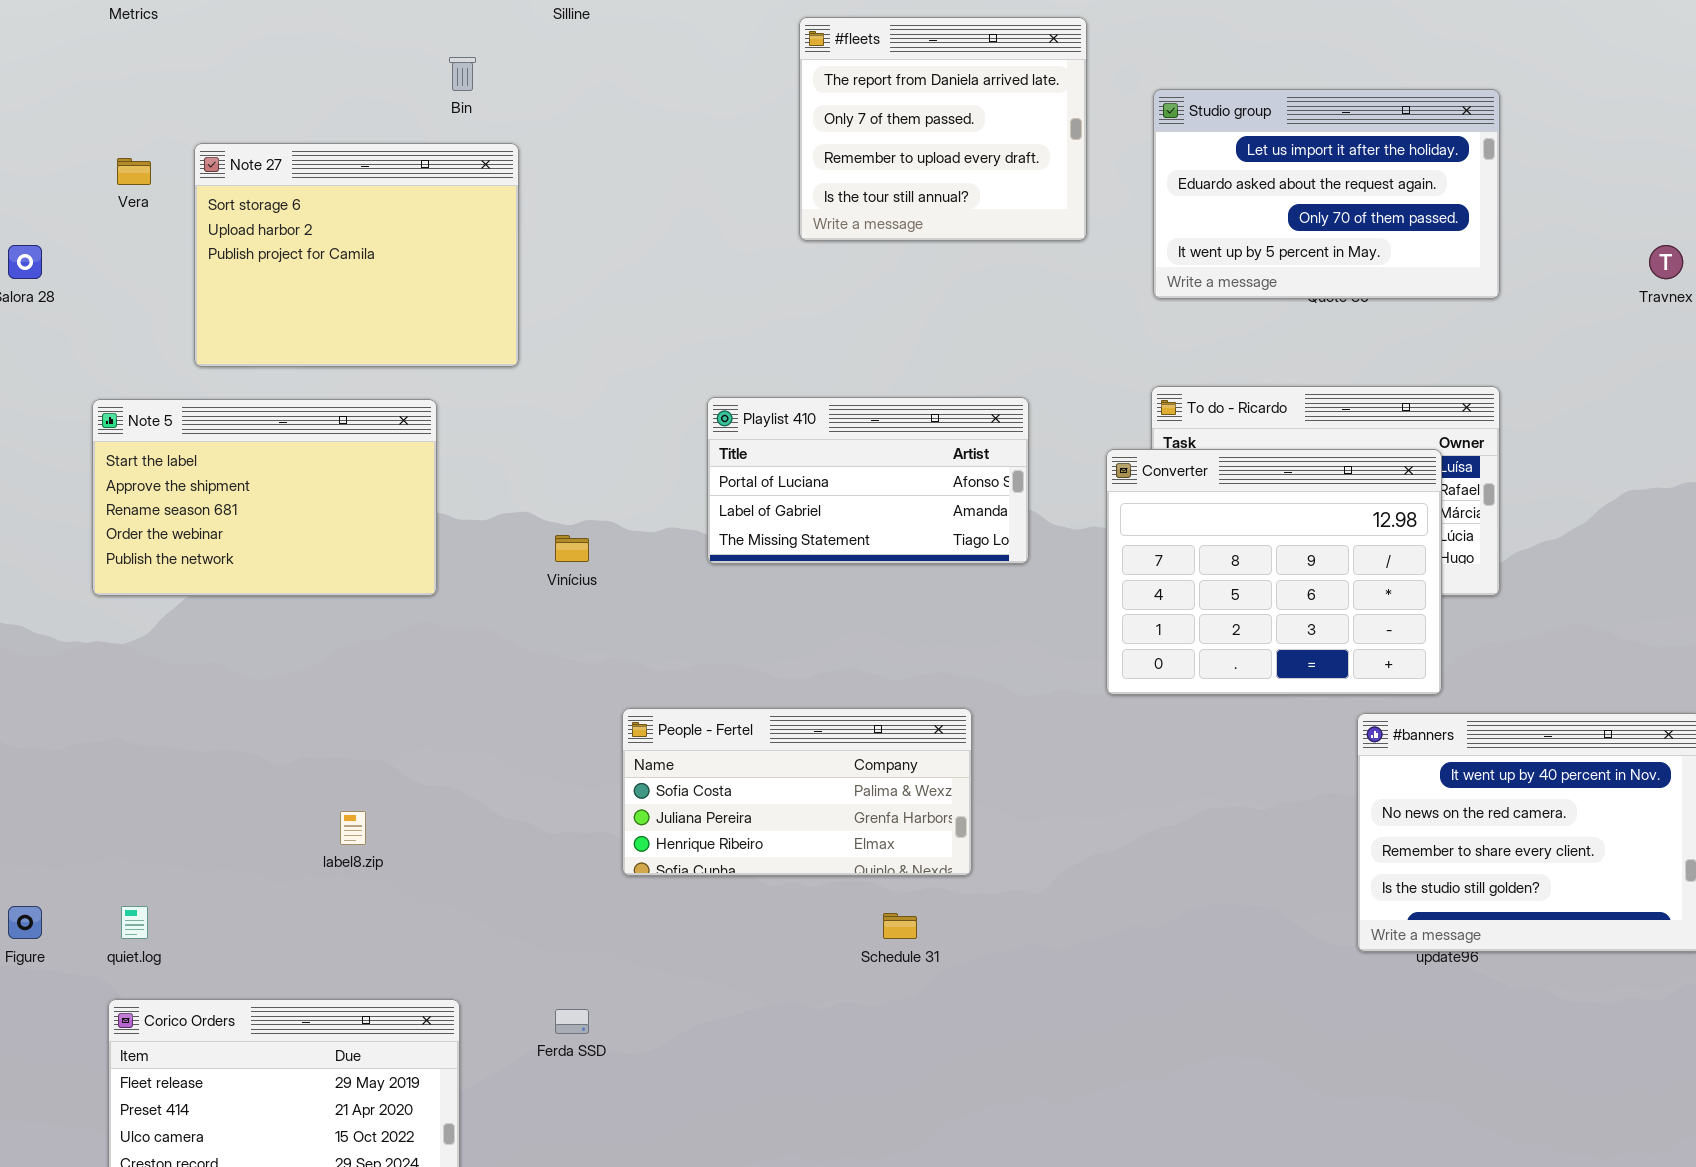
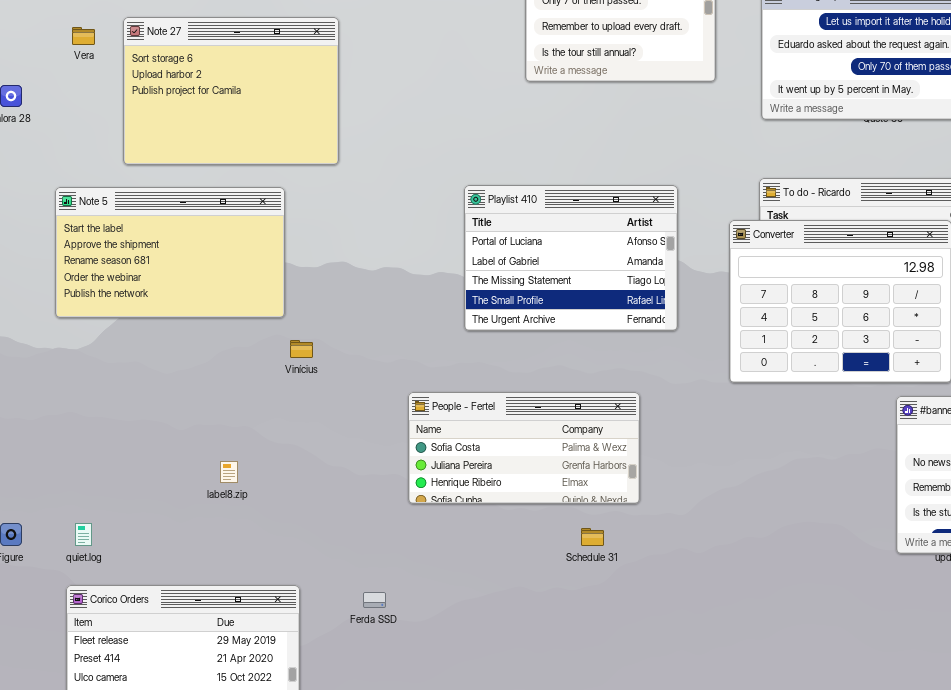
Playlist 410: [707,397,1029,564] -> [464,185,678,331], resized
Vinícius: [555,535,589,562] -> [290,340,313,358], moved

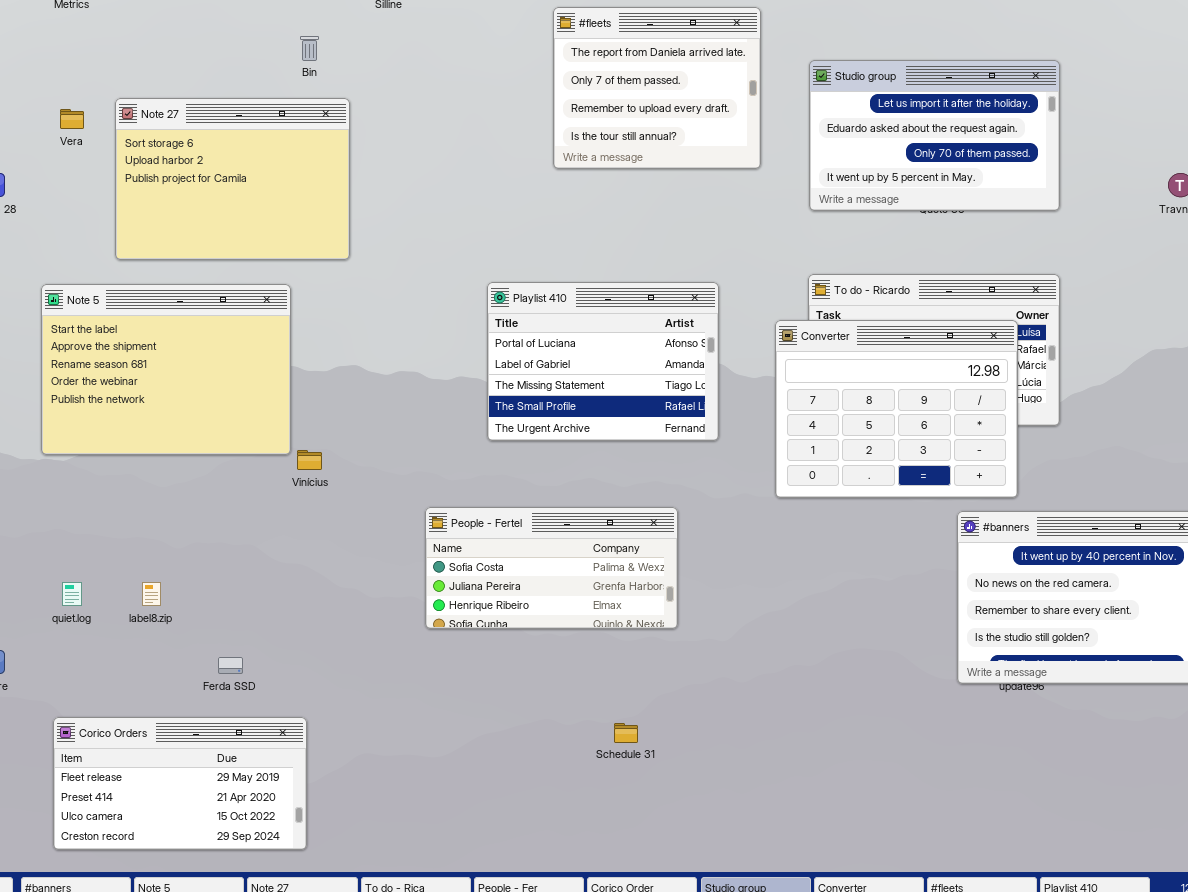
Note 5: [55,187,285,318] -> [41,284,291,455], resized
label8.zip: [220,461,238,483] -> [142,582,161,606], moved
quiet.log: [75,523,92,546] -> [62,582,82,606], moved
Schedule 31: [581,528,604,546] -> [614,723,638,743], moved
Ferda SSD: [363,592,386,608] -> [218,657,243,674], moved

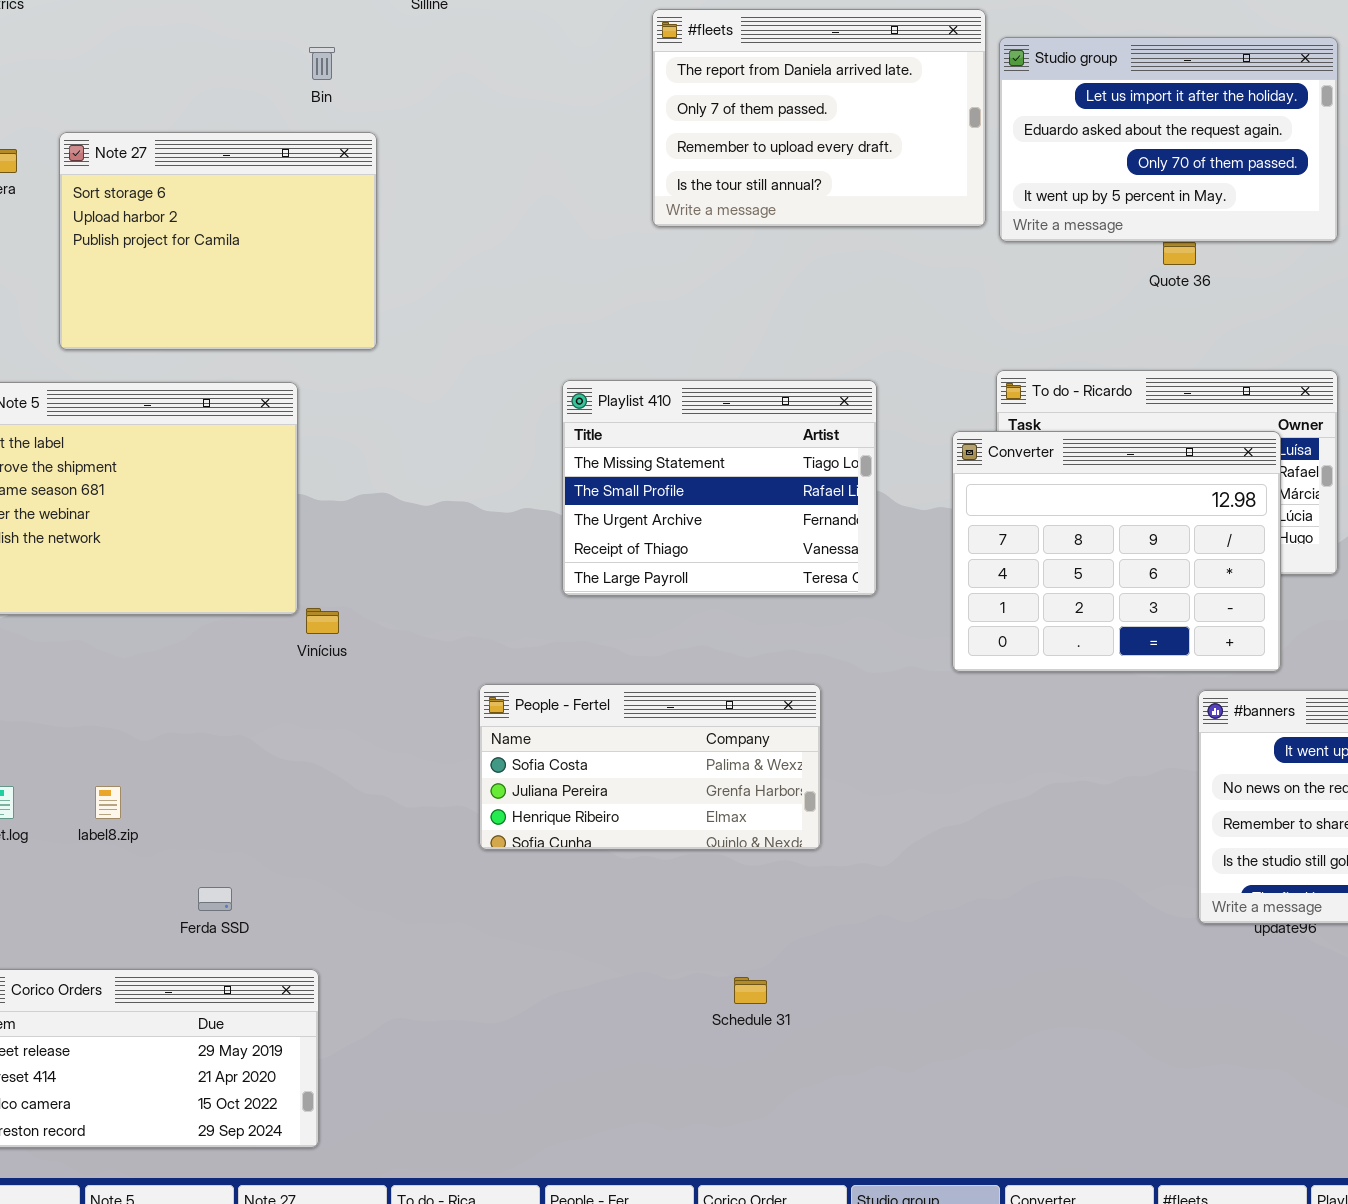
#fleets: [553,7,761,169] -> [652,9,986,227], resized
Studio group: [809,60,1060,211] -> [999,37,1338,242], moved
Playlist 410: [487,282,719,441] -> [562,380,877,596], scrolled down 2 rows

